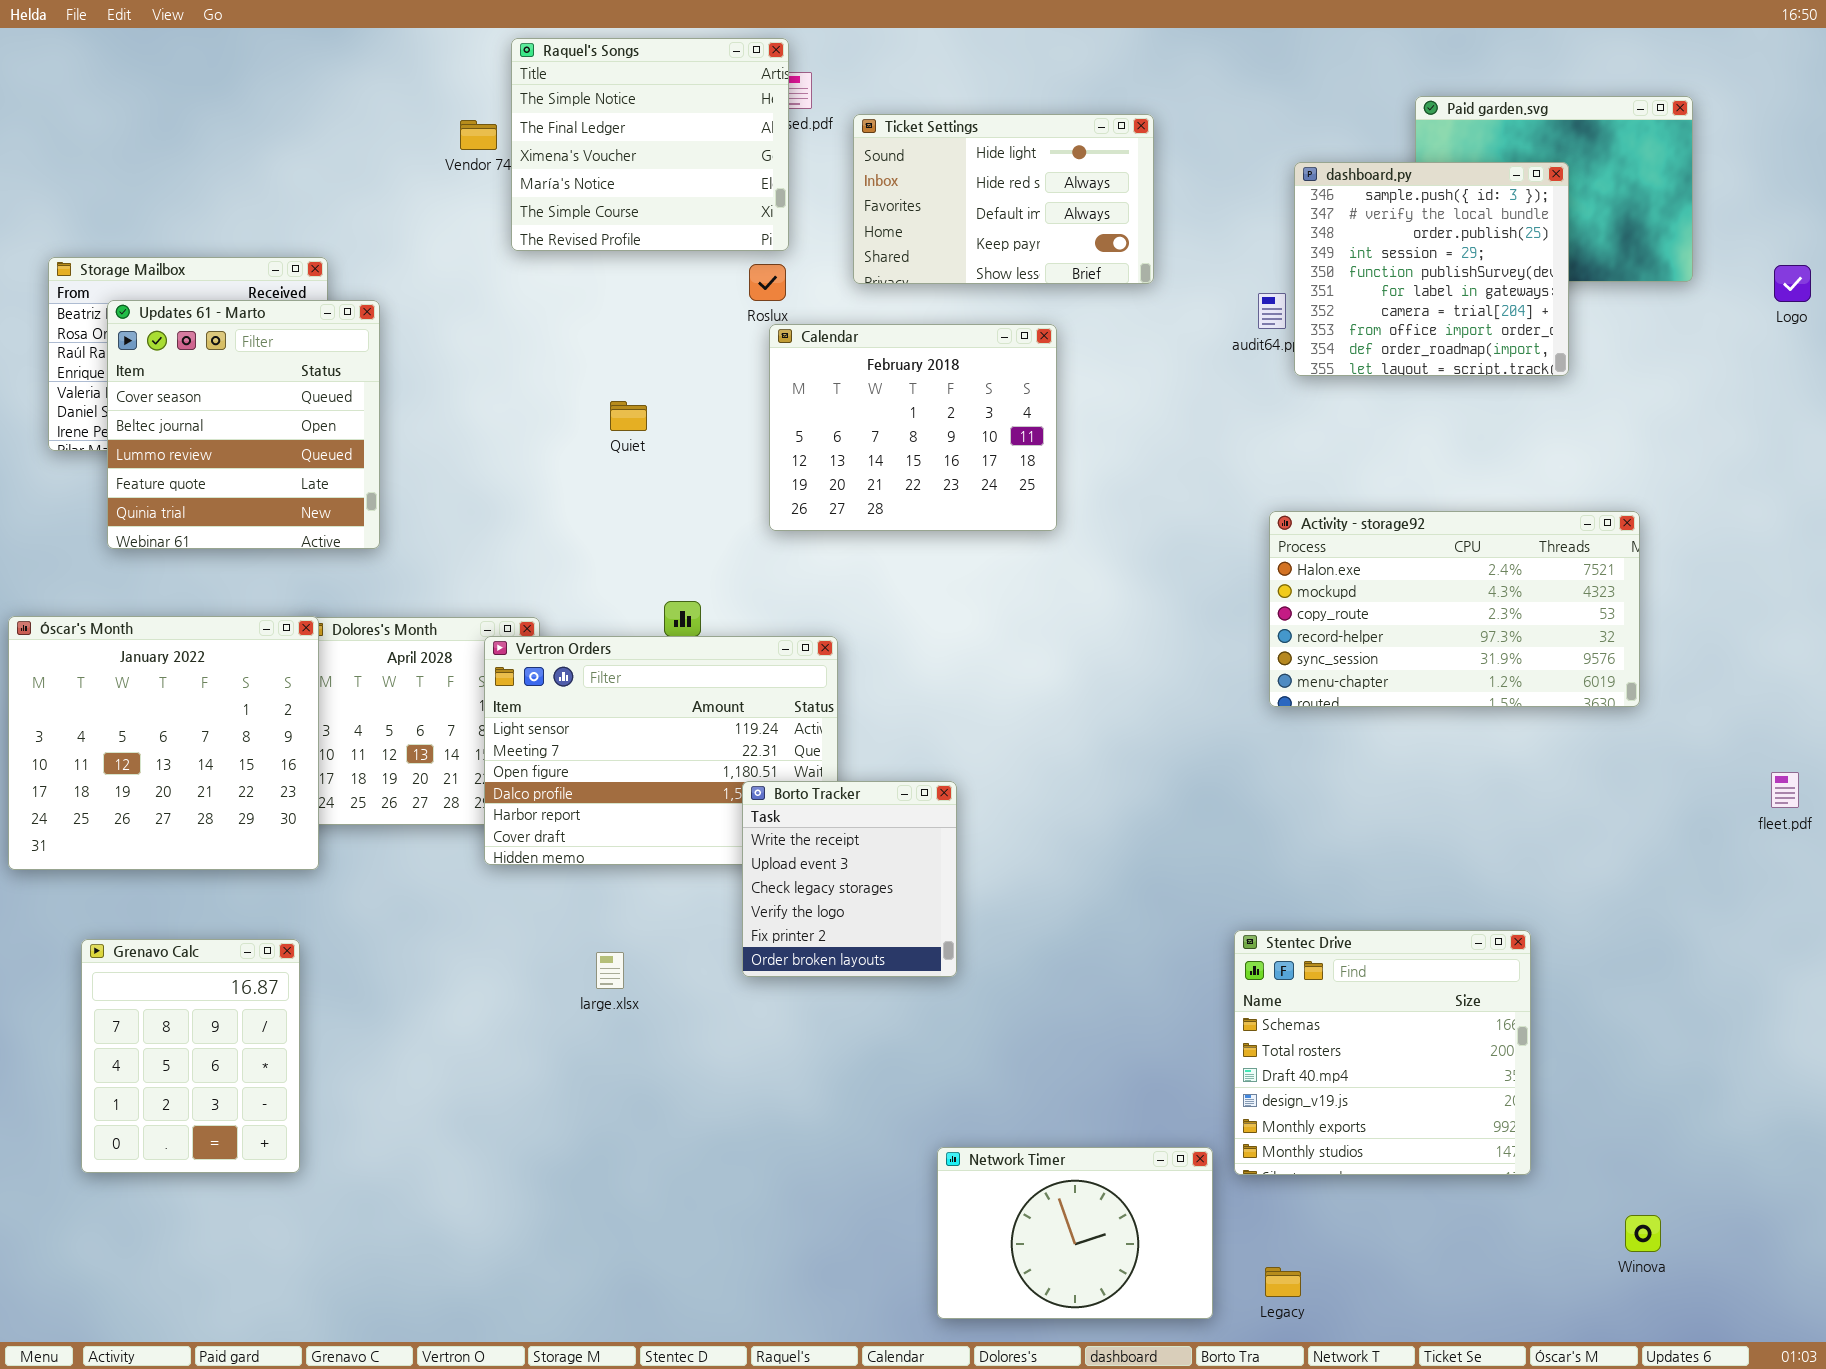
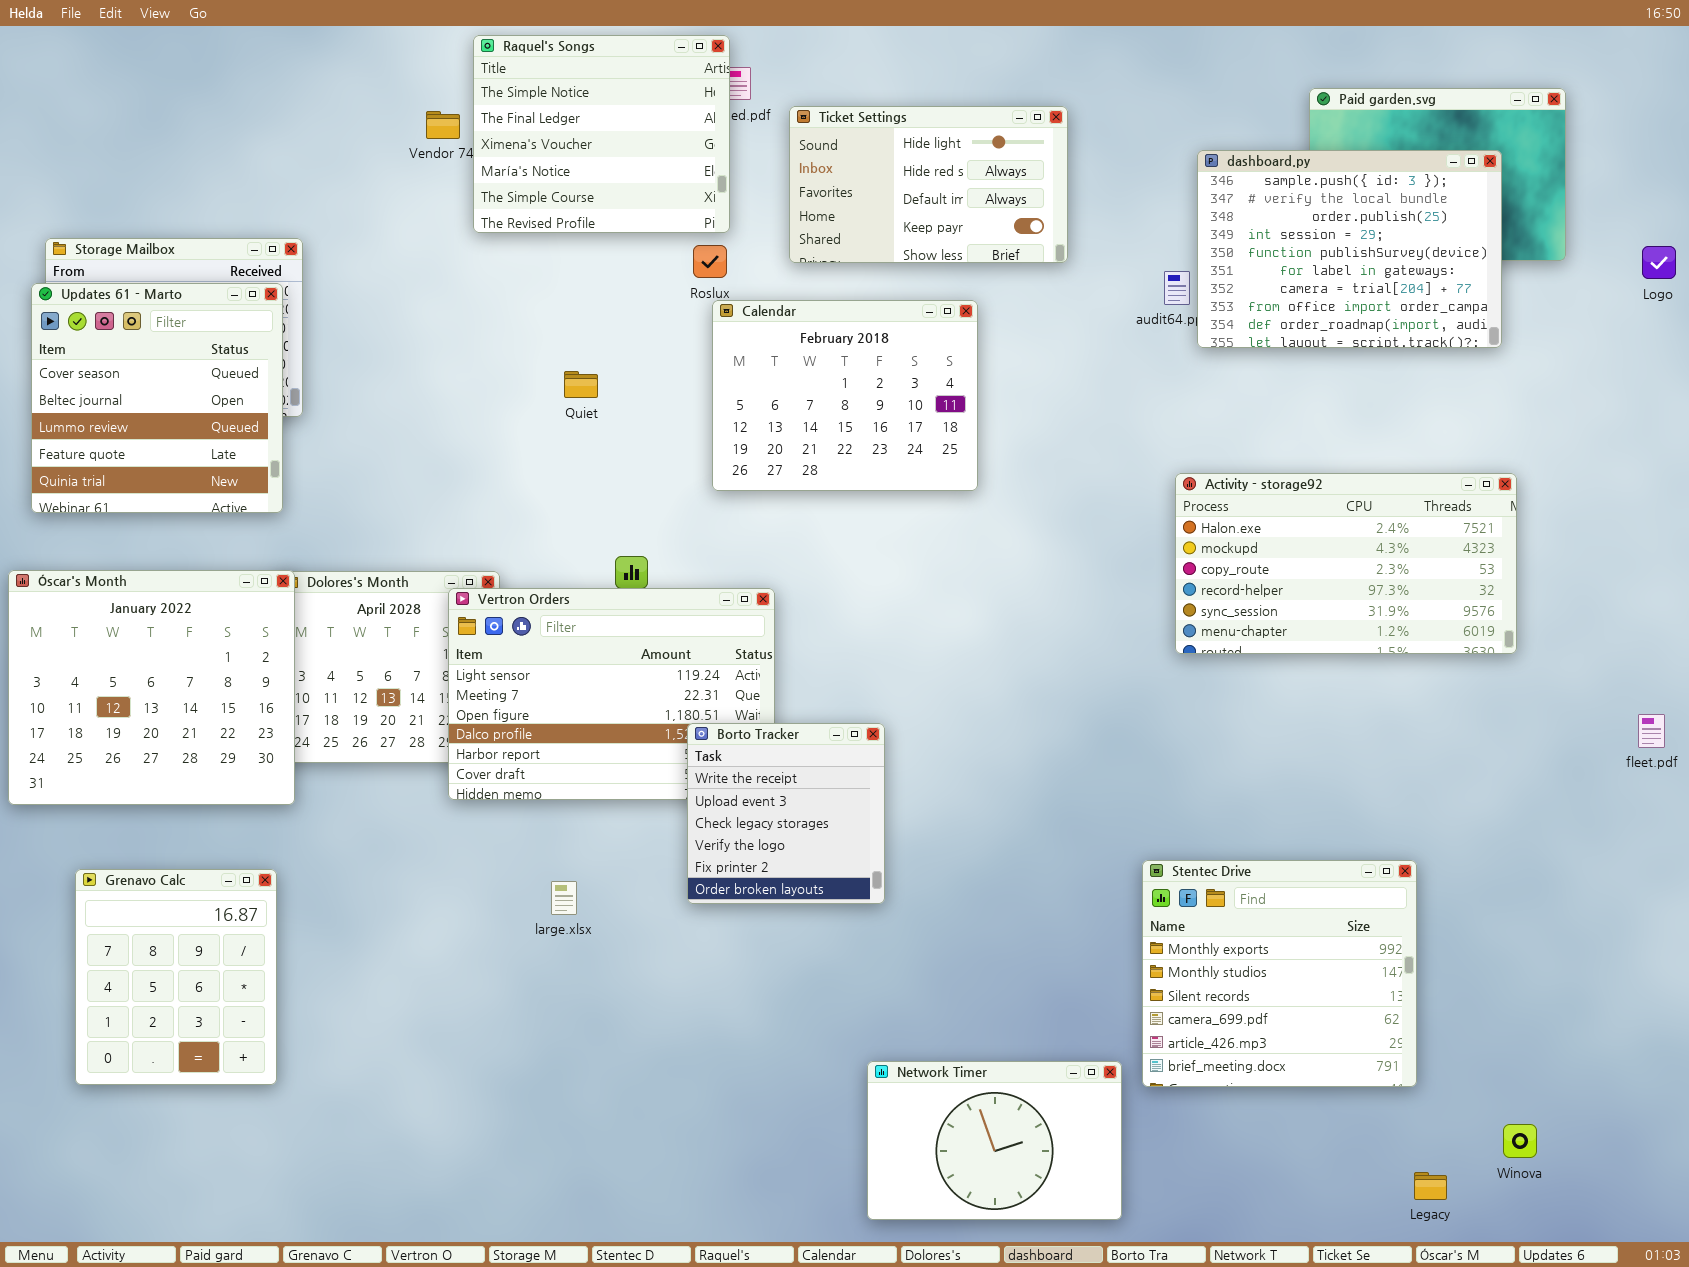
dashboard.py: [1294,162,1569,376] -> [1197,150,1502,348], resized
Updates 61 - Marto: [107,300,380,549] -> [31,283,283,513], moved
Stentec Drive: [1234,930,1531,1175] -> [1142,860,1417,1087], scrolled down 4 rows
Legacy: [1265,1267,1301,1297] -> [1414,1172,1447,1200], moved

